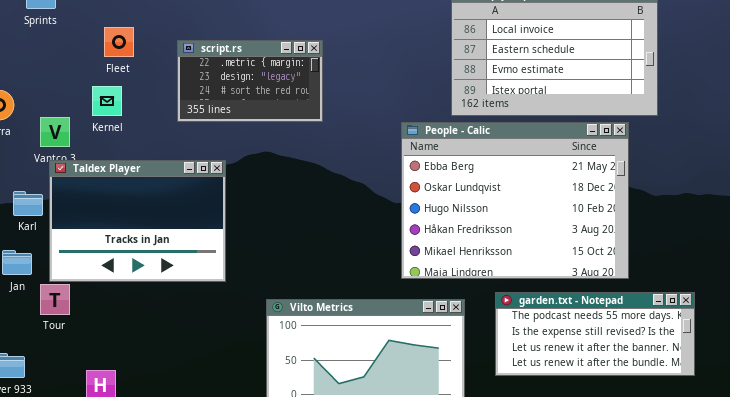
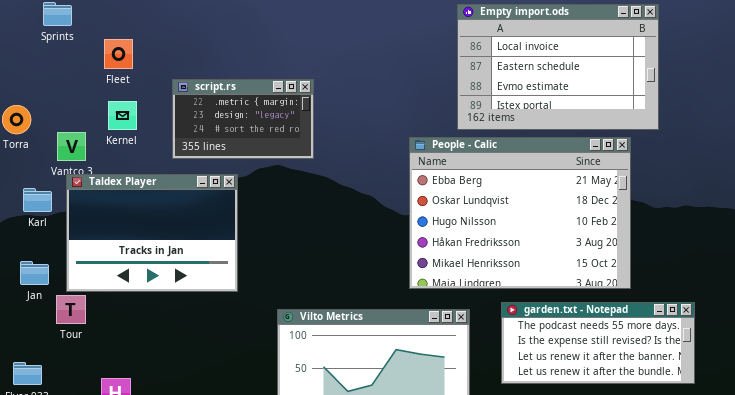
Fleet: [104,27,134,57] -> [104,39,133,69], moved
script.rs: [177,40,323,122] -> [172,79,314,159], moved
Karl: [13,191,43,216] -> [23,188,52,212], moved

